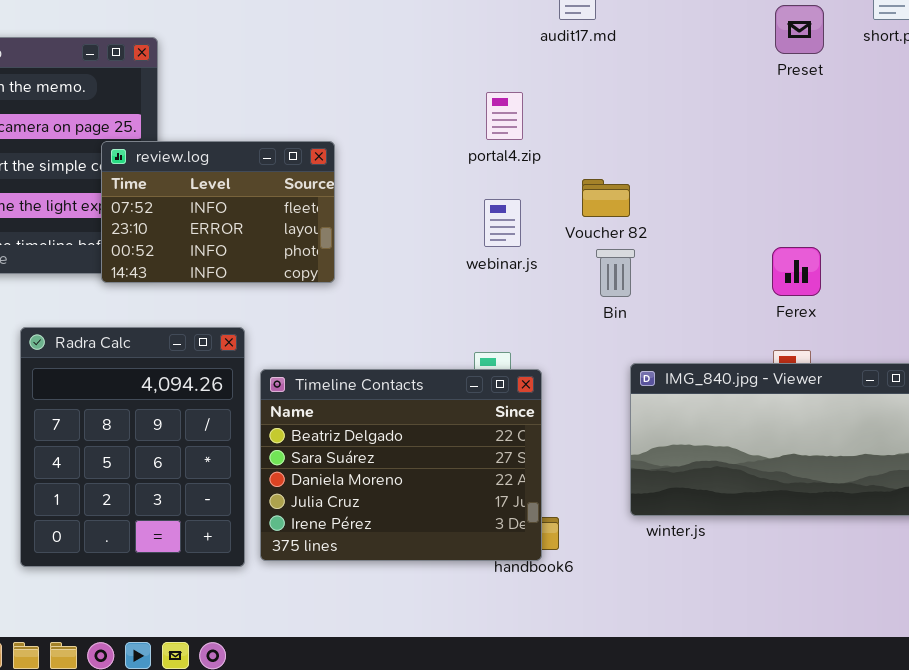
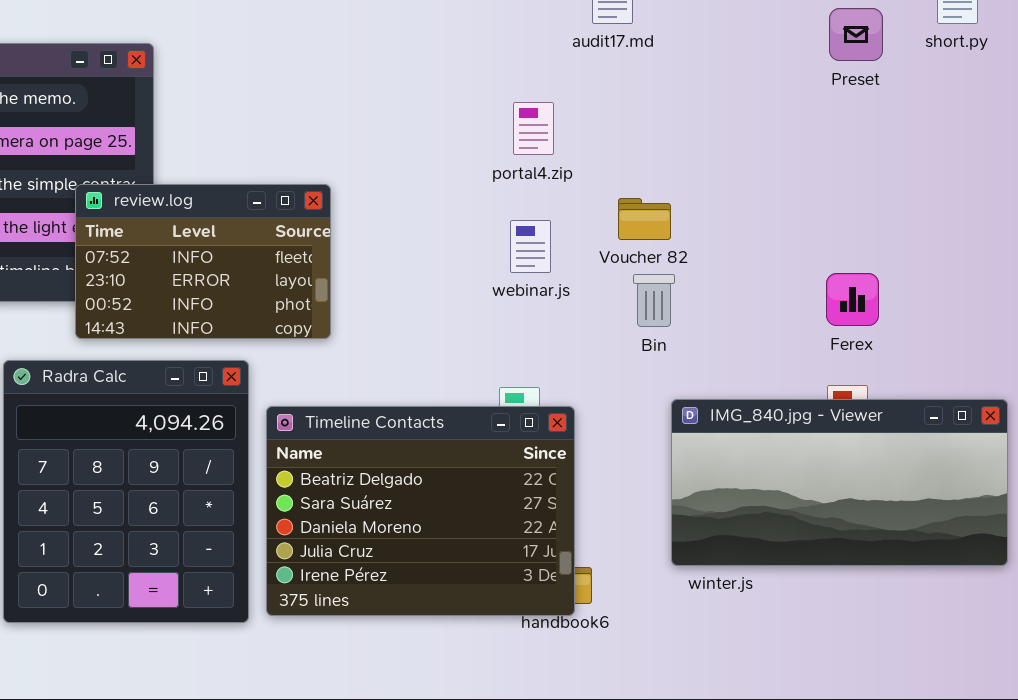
review.log: [101,141,335,283] -> [75,184,331,339], moved

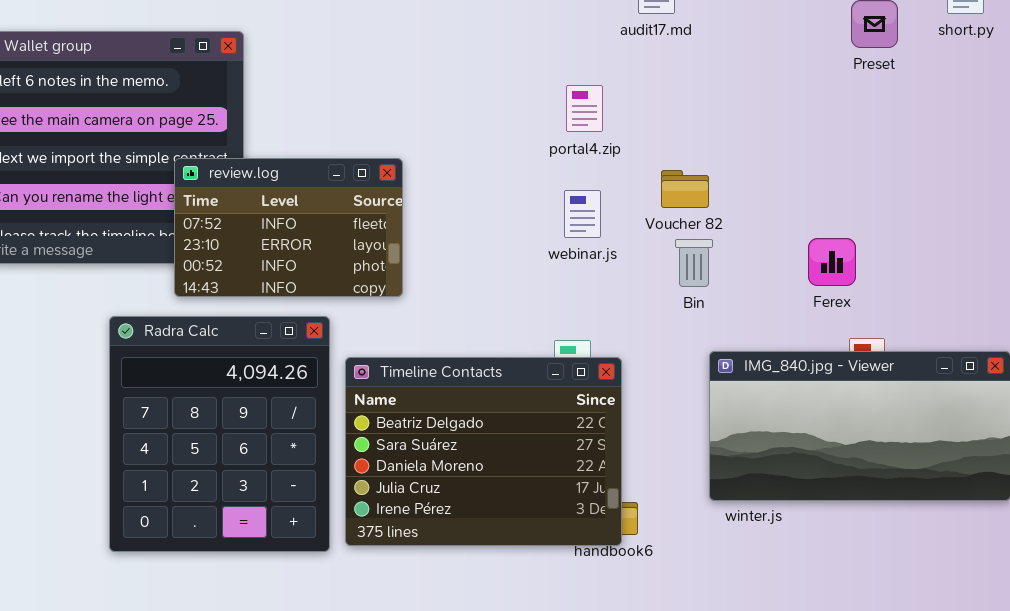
Ferex: [826,273,879,326] -> [808,238,856,286], moved

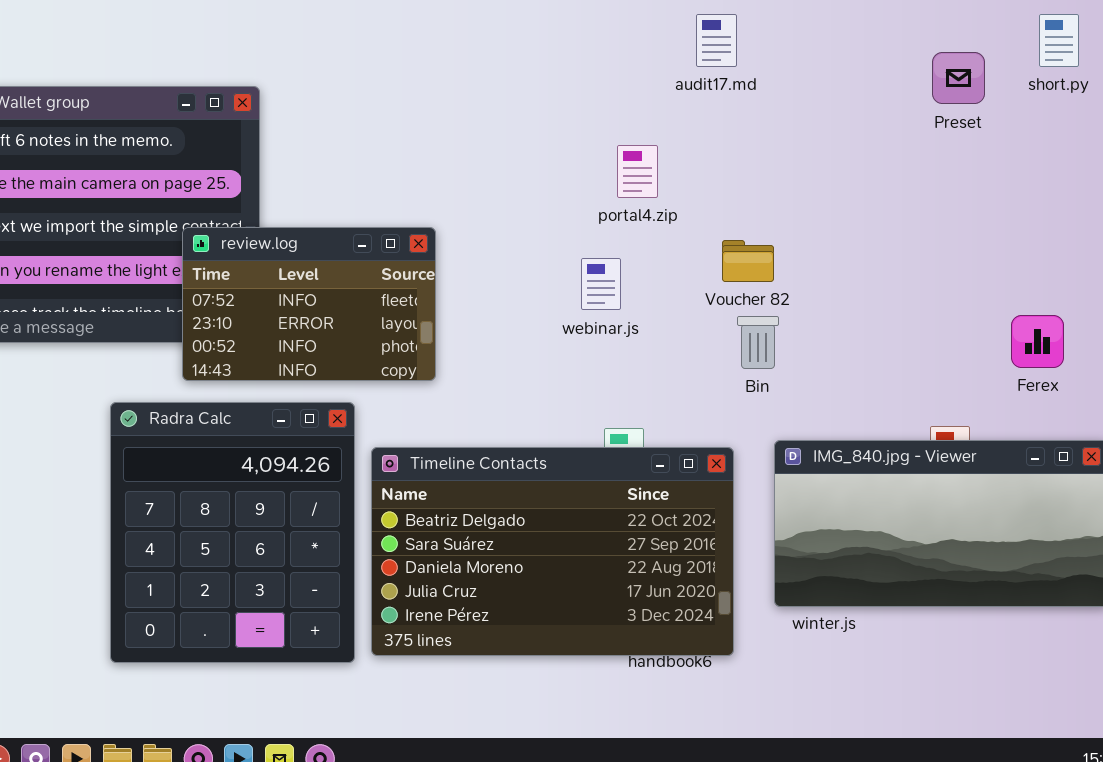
webinar.js: [564,190,601,238] -> [581,258,621,310], moved
Ferex: [808,238,856,286] -> [1011,315,1064,368], moved
Timeline Contacts: [345,357,622,546] -> [371,447,734,656], resized

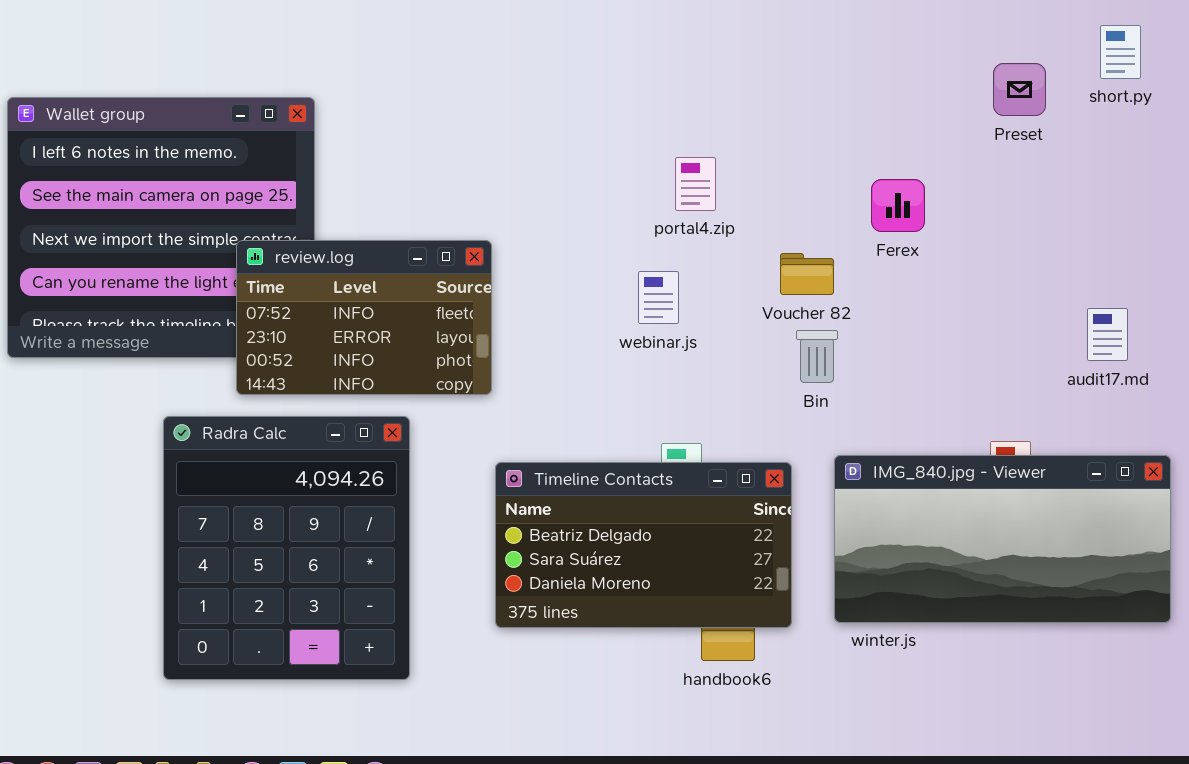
audit17.md: [696,14,737,67] -> [1087,308,1128,361], moved
Ferex: [1011,315,1064,368] -> [871,179,925,232], moved
Timeline Contacts: [371,447,734,656] -> [495,462,792,628], resized

